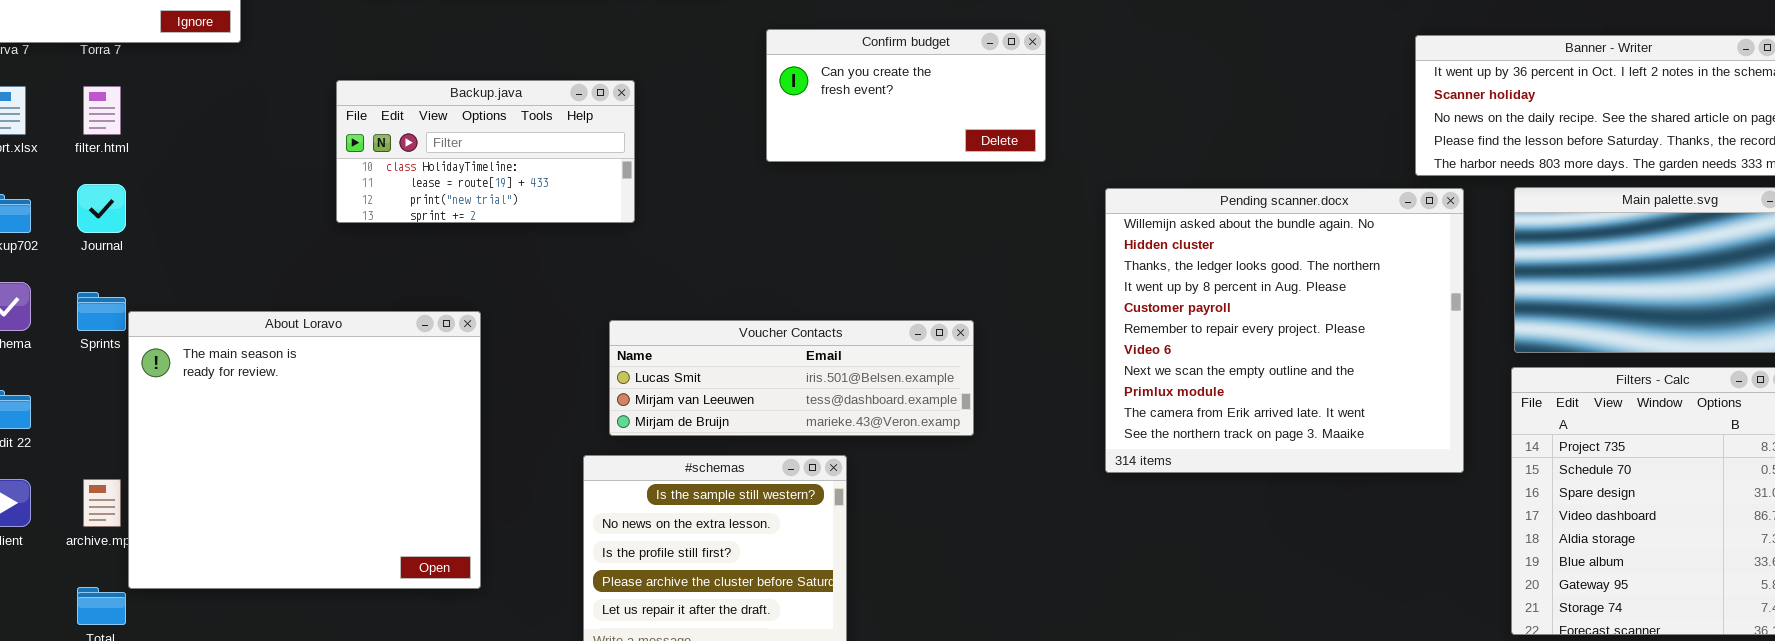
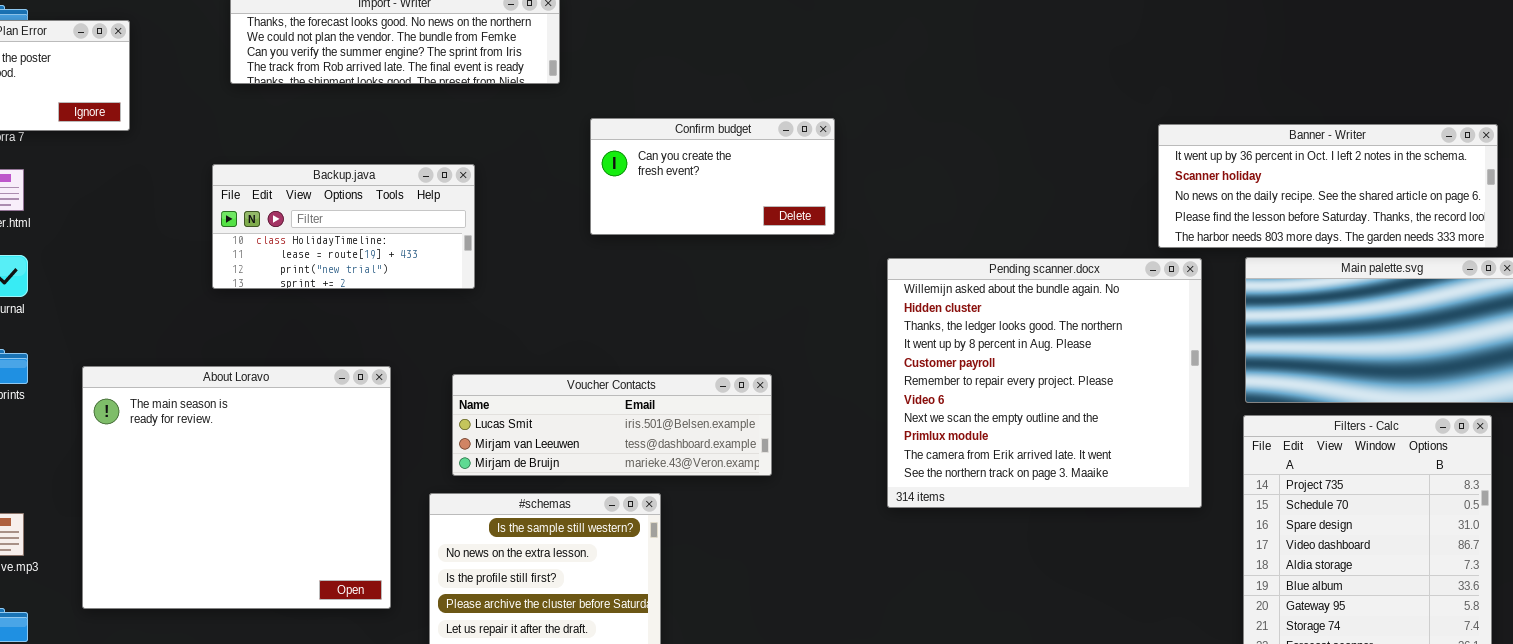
About Loravo: [128,311,481,589] -> [82,366,391,609], moved

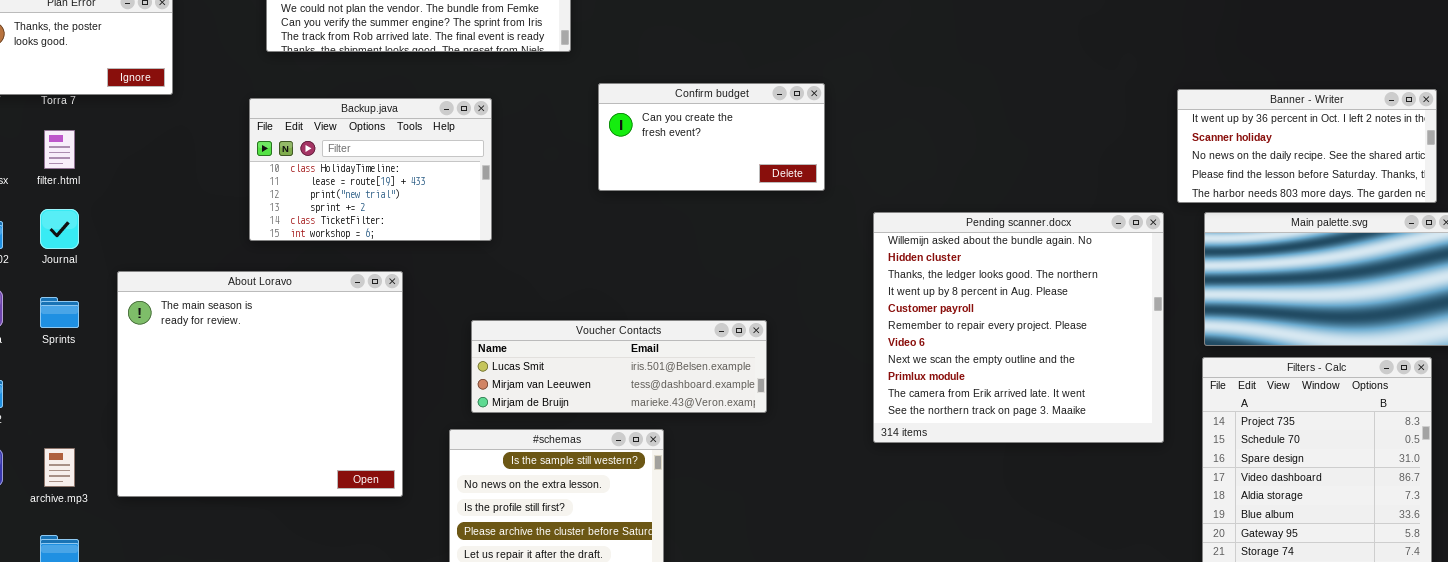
Banner - Writer: [1158,124,1498,248] -> [1177,89,1437,203], resized
Backup.java: [212,164,475,289] -> [249,98,492,241], resized
About Loravo: [82,366,391,609] -> [117,271,403,497], moved

